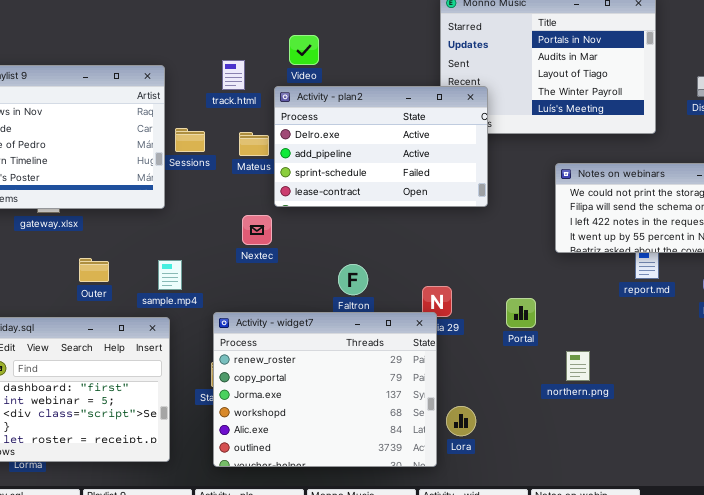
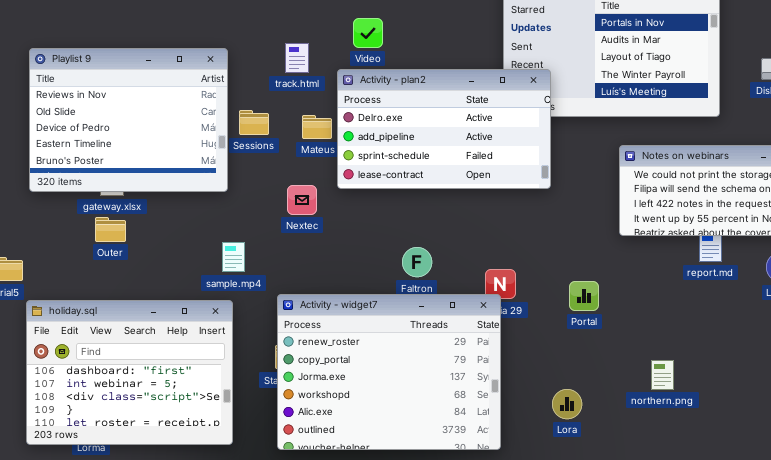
Nextec: [242,215,272,245] -> [287,185,317,215], moved
Outer: [79,258,109,282] -> [95,217,126,242], moved
northern.png: [566,351,590,381] -> [651,360,674,390], moved
Lora: [446,406,476,436] -> [552,389,582,419], moved

